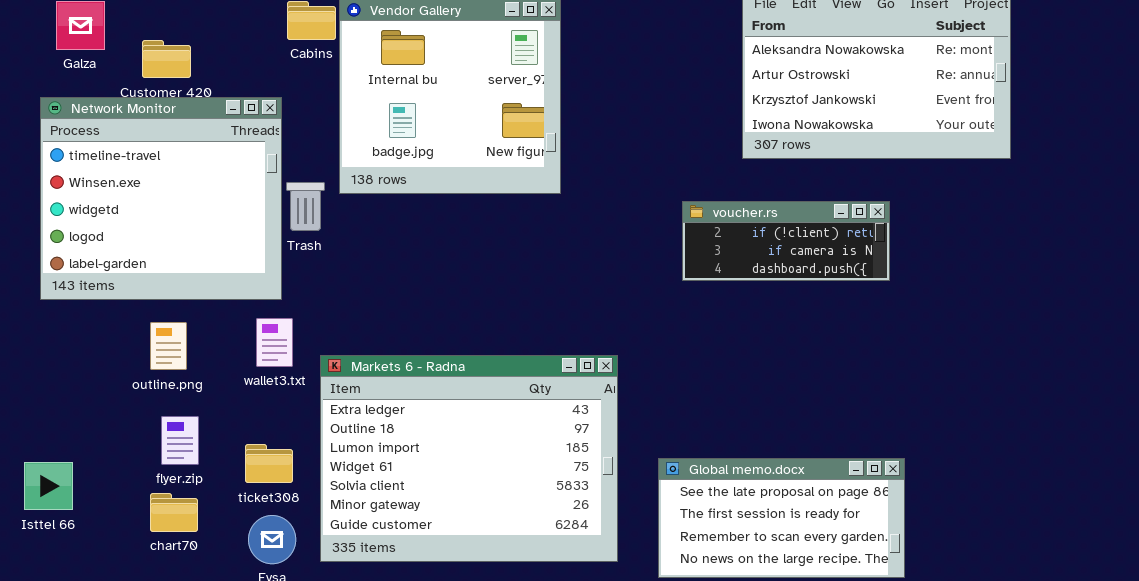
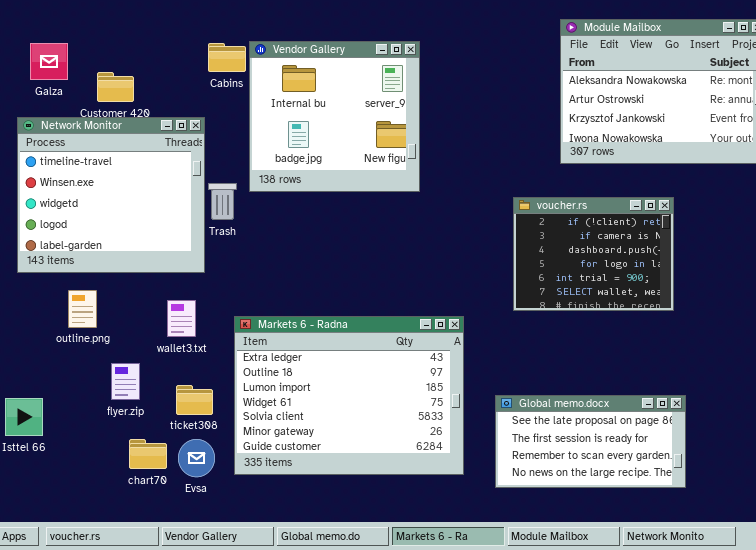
voucher.rs: [682,201,890,281] -> [513,197,674,311], resized
wallet3.txt: [256,318,293,367] -> [167,300,196,337], moved
outline.png: [150,322,187,370] -> [68,290,97,328], moved
chart70: [150,493,198,532] -> [129,439,167,469], moved

